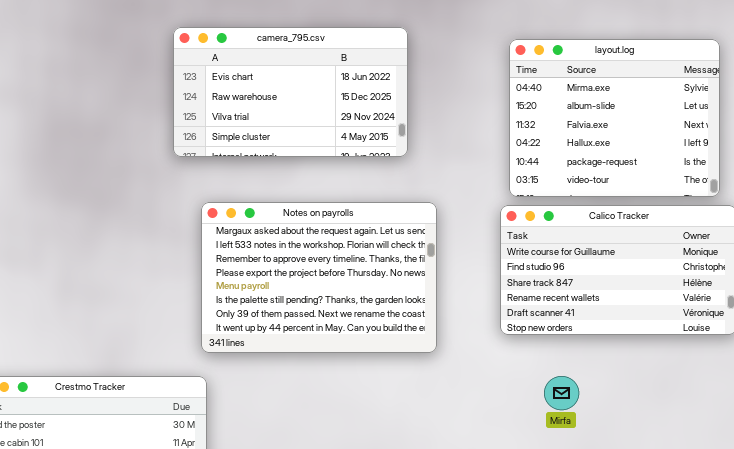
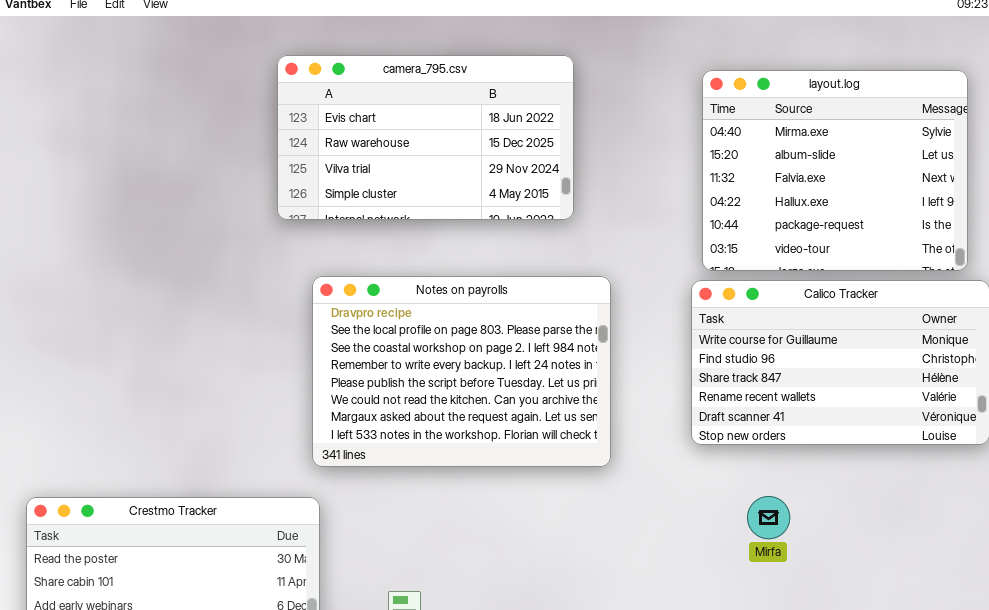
Notes on payrolls: [201,202,437,353] -> [312,276,611,467], scrolled up 6 rows

